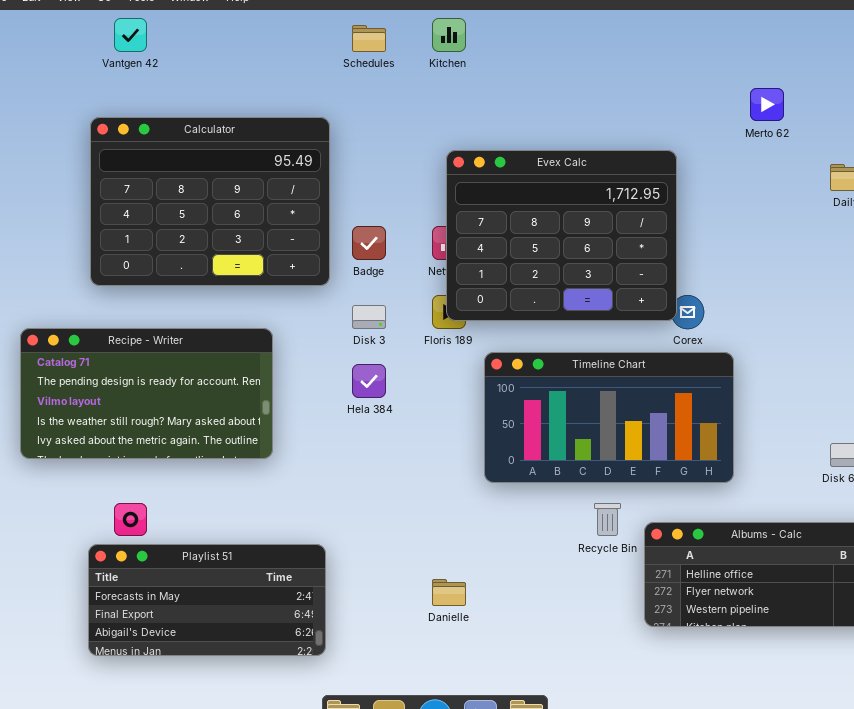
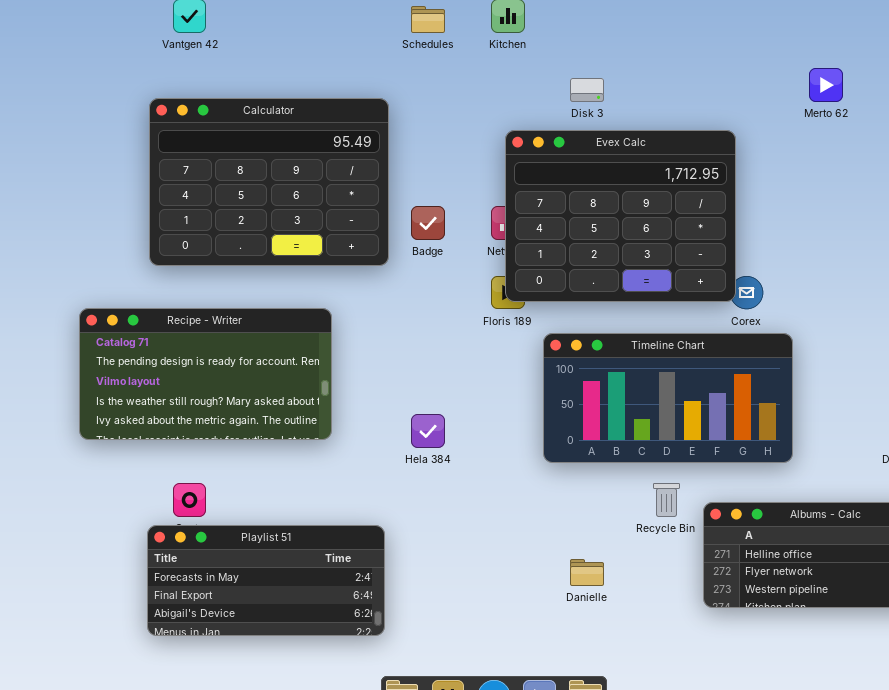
Disk 3: [352,305,386,329] -> [570,78,604,102], moved
Hela 384: [352,364,386,398] -> [411,414,445,448], moved
Danielle: [432,579,466,606] -> [570,559,604,586], moved

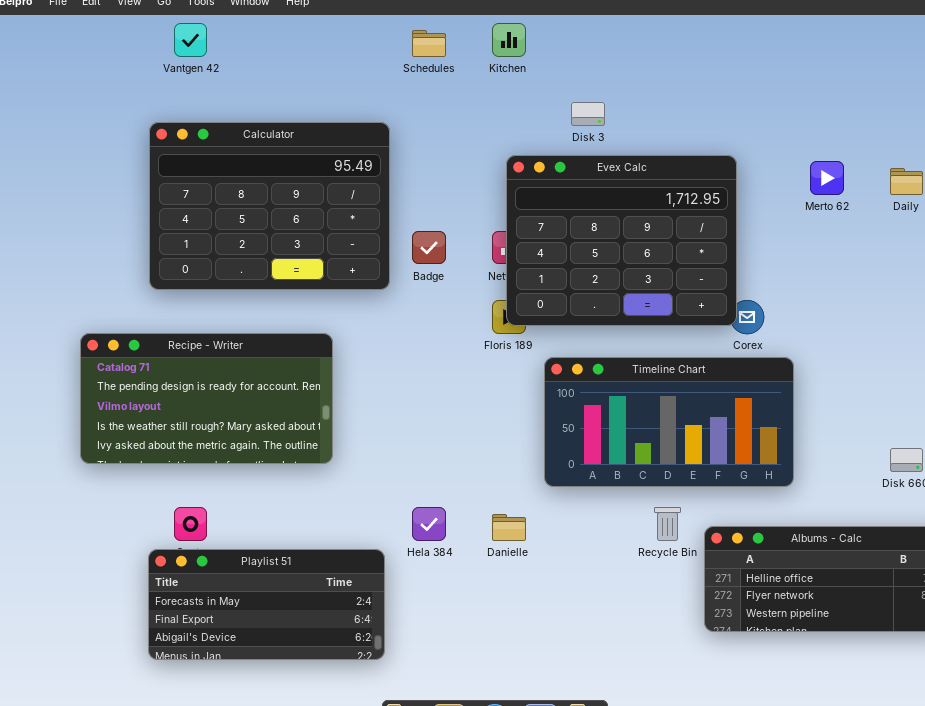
Merto 62: [809,68,843,102] -> [810,161,844,195], moved
Hela 384: [411,414,445,448] -> [412,507,446,541], moved
Danielle: [570,559,604,586] -> [492,514,526,541], moved

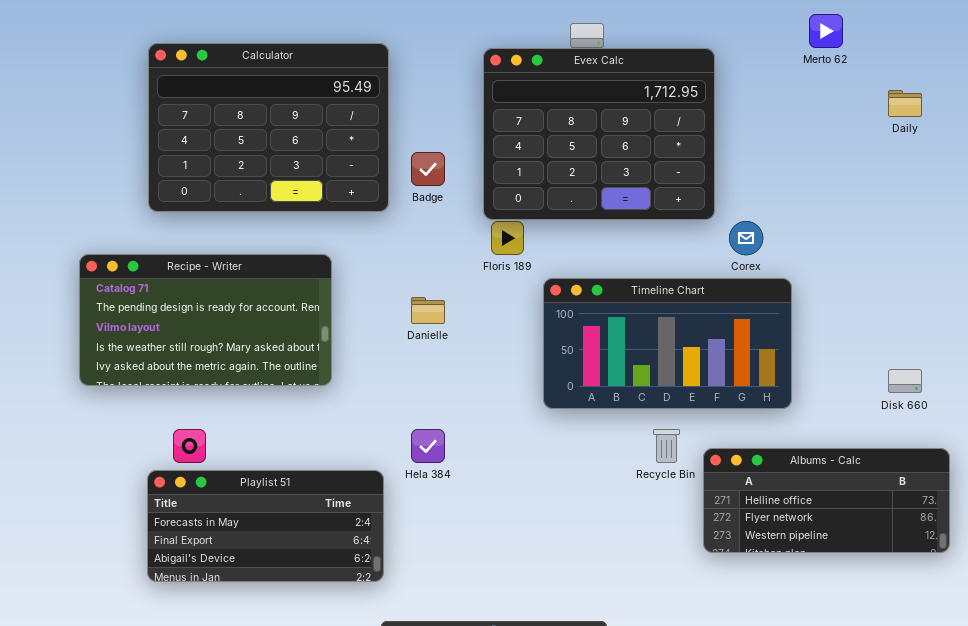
Evex Calc: [506,155,737,326] -> [483,48,715,220], moved
Merto 62: [810,161,844,195] -> [809,14,843,48], moved
Danielle: [492,514,526,541] -> [411,297,445,324], moved

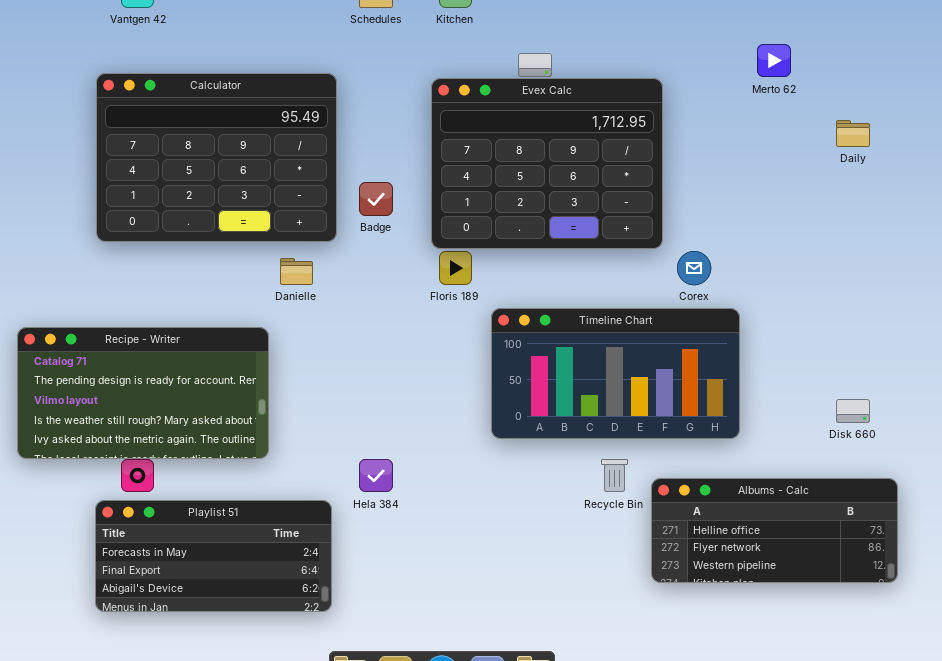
Recipe - Writer: [79,254,332,386] -> [17,327,269,459], moved
Danielle: [411,297,445,324] -> [280,258,313,285], moved

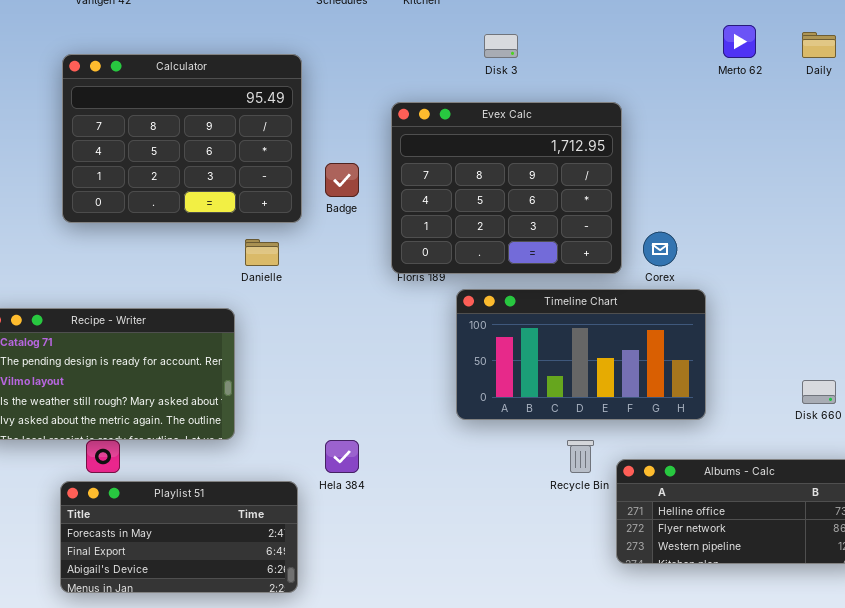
Evex Calc: [431,78,663,249] -> [391,102,622,274], moved
Daily: [836,120,870,147] -> [802,32,836,58], moved

